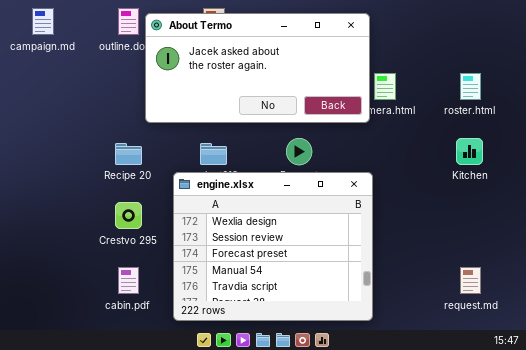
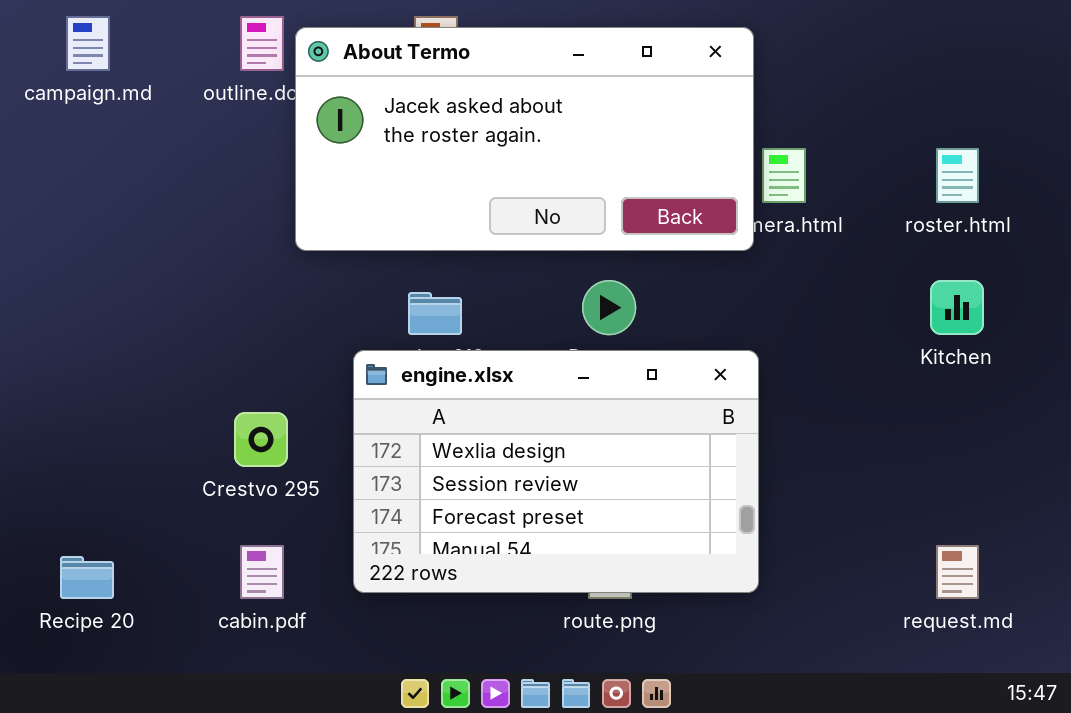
Recipe 20: [115,143,142,165] -> [60,556,114,599], moved
engine.xlsx: [173,172,373,321] -> [353,350,759,593], resized

